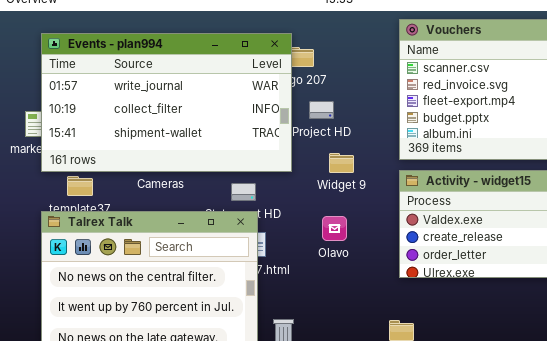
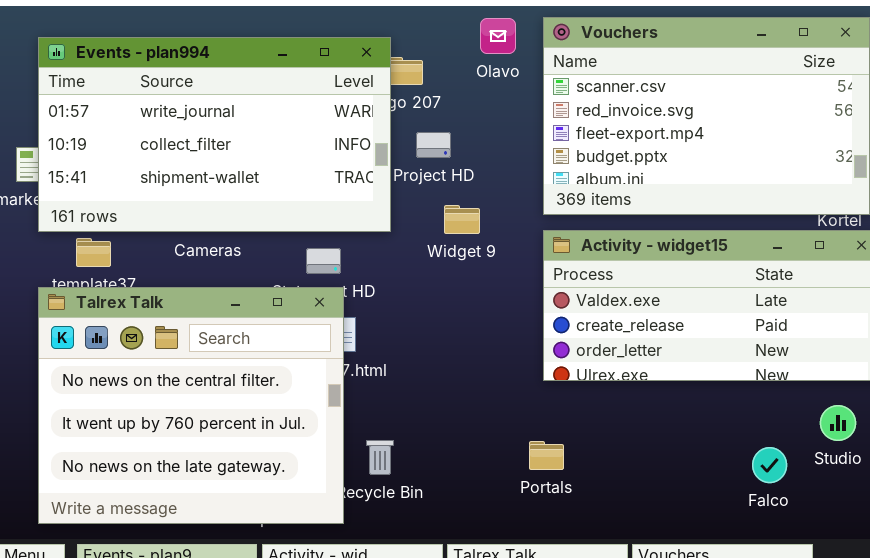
Olavo: [322,216,347,241] -> [480,18,516,54], moved

